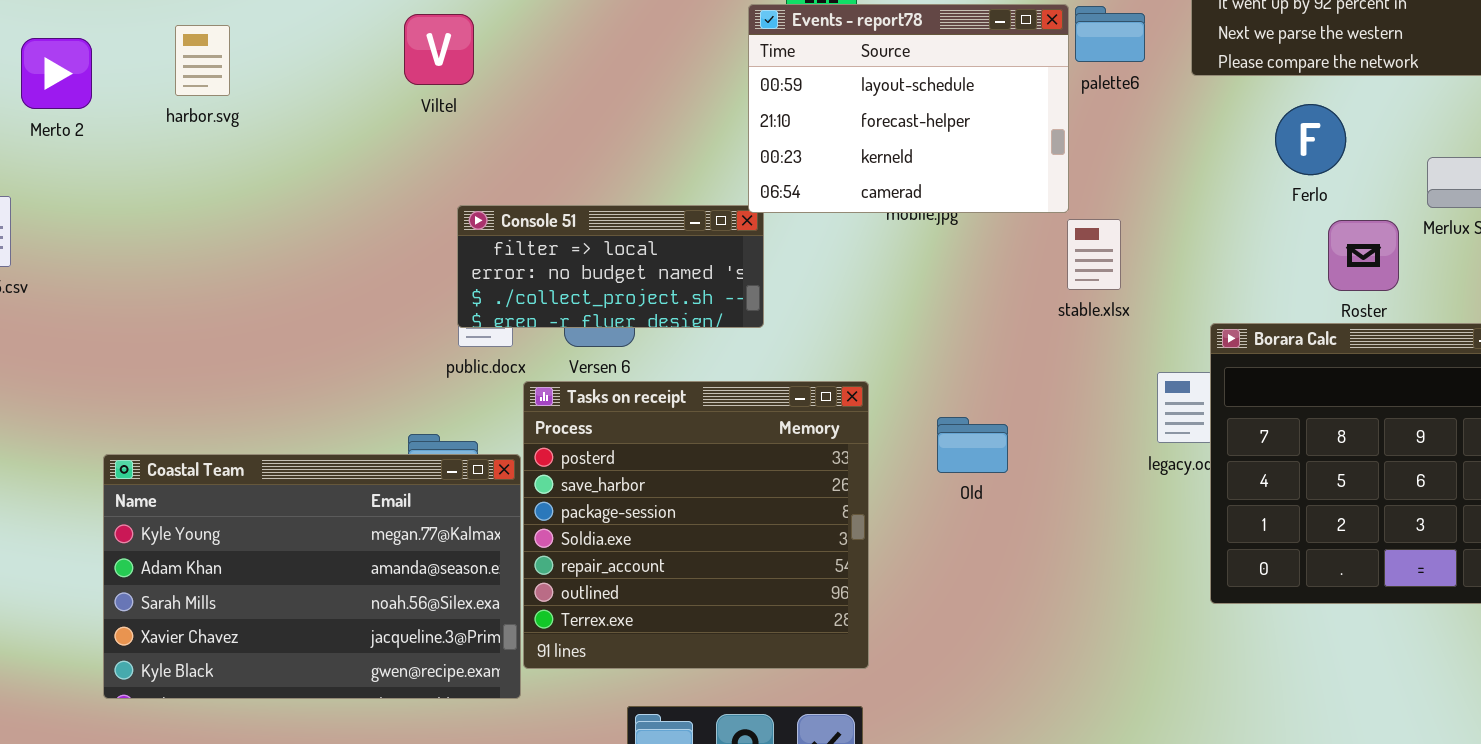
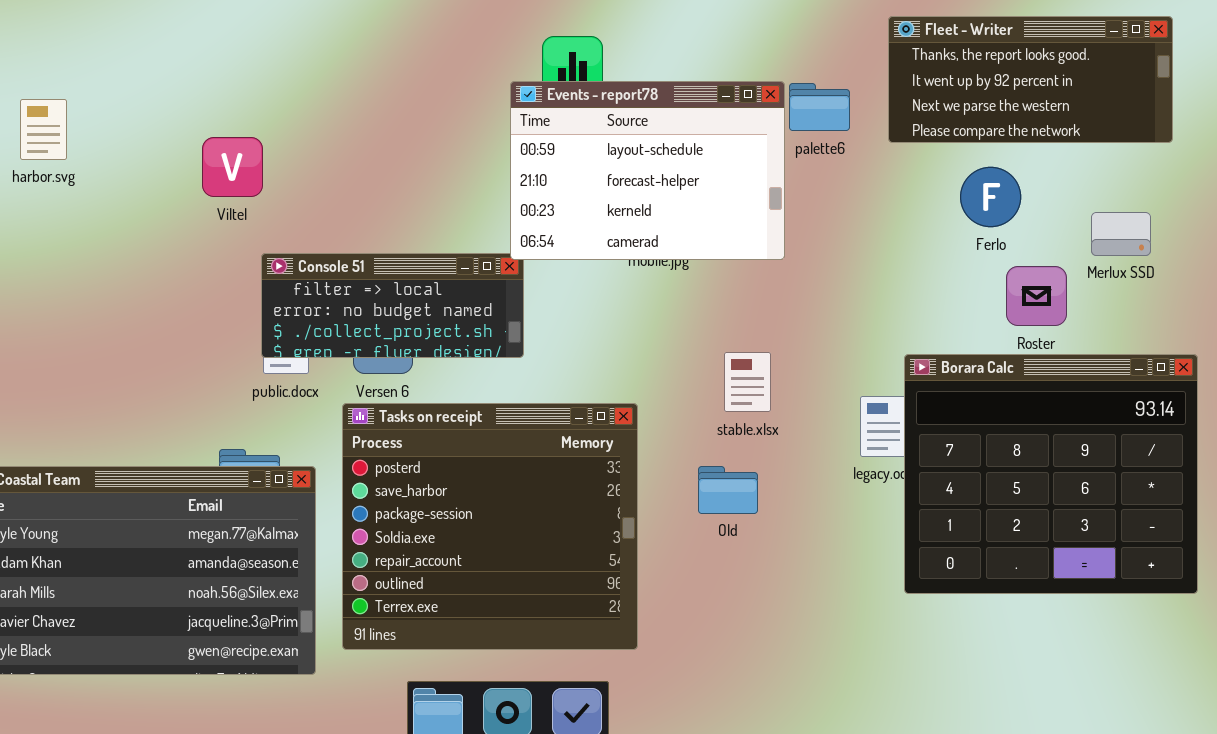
Viltel: [404,14,474,85] -> [202,137,263,197], moved
stable.xlsx: [1067,219,1121,290] -> [724,352,771,412], moved
Tasks on receipt: [523,381,869,669] -> [342,403,638,650], moved
Old: [937,417,1008,473] -> [698,466,758,514], moved

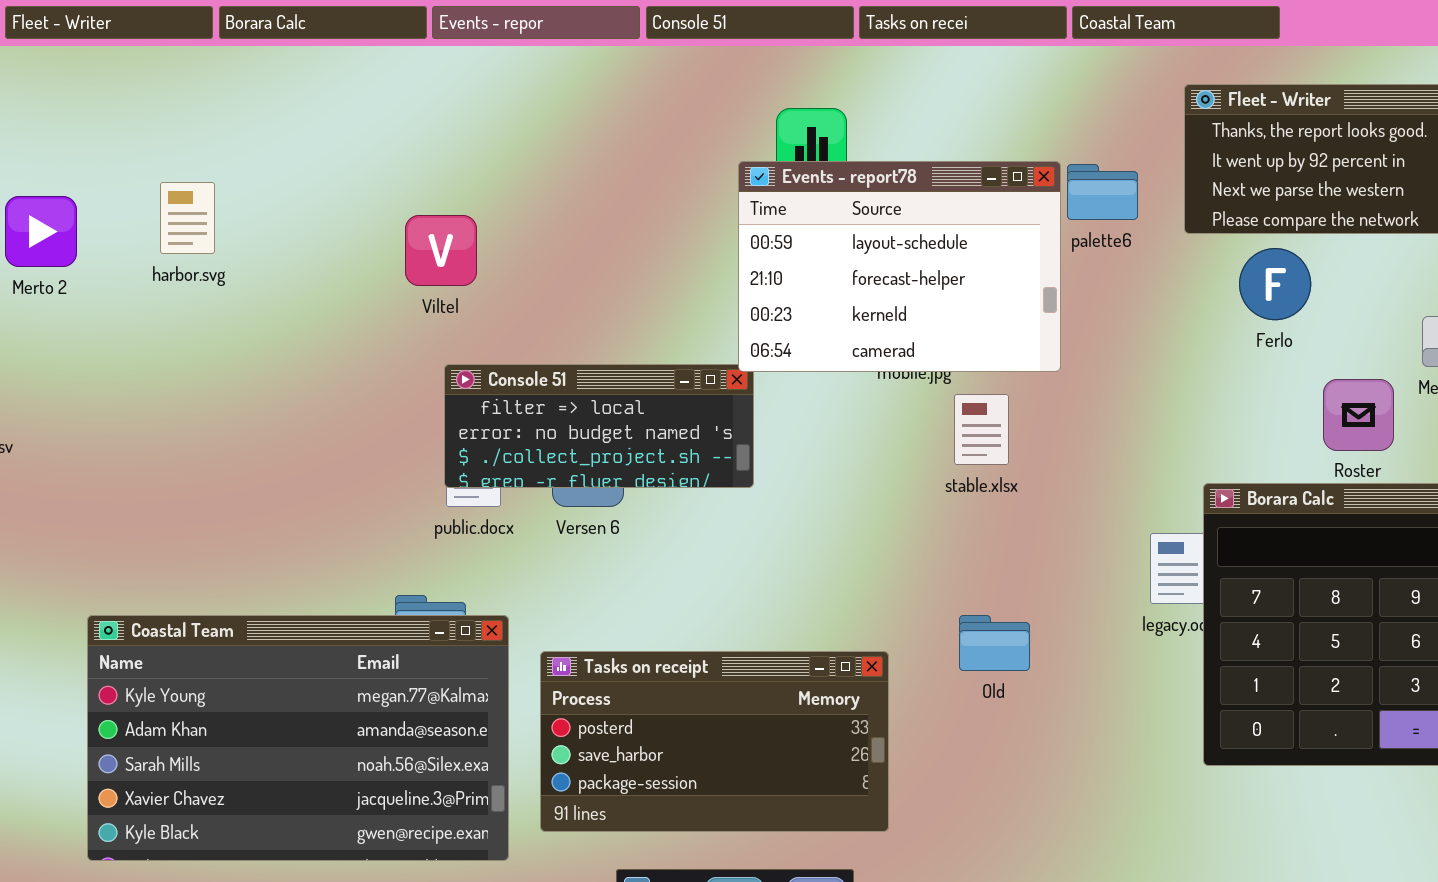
Viltel: [202,137,263,197] -> [405,215,477,286], moved
Ferlo: [960,167,1021,227] -> [1239,248,1311,320], moved
stable.xlsx: [724,352,771,412] -> [954,394,1009,465], moved
Tasks on receipt: [342,403,638,650] -> [540,651,889,832], resized

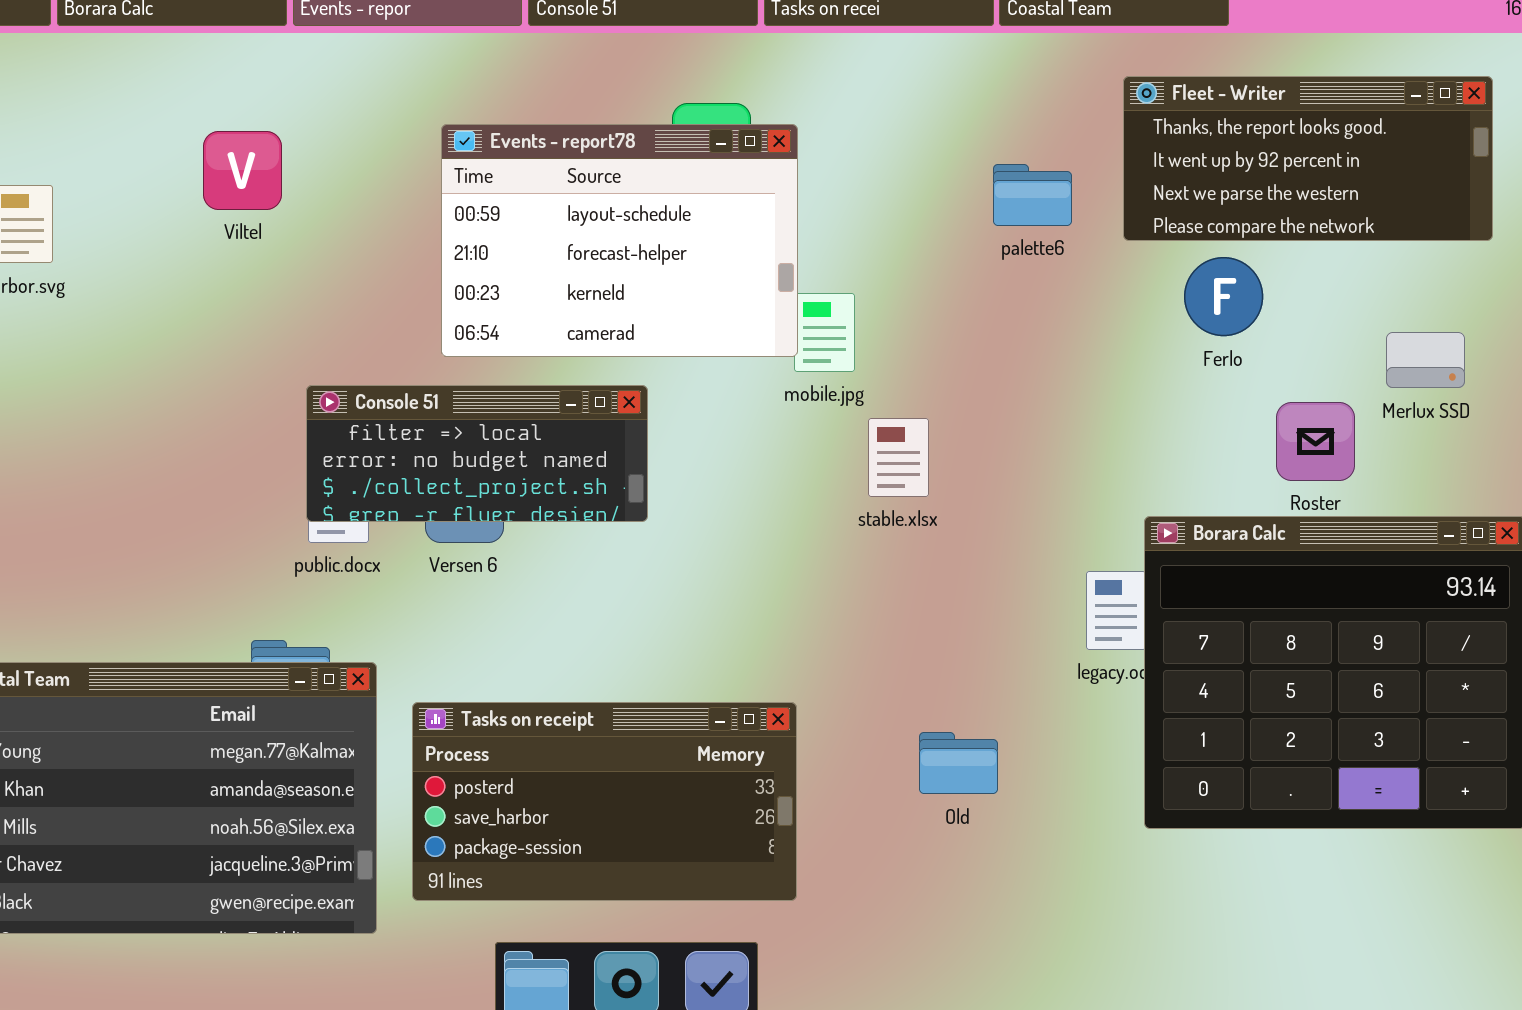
Events - report78: [738,161,1061,372] -> [441,124,798,357], moved
Viltel: [405,215,477,286] -> [203,131,282,210], moved
Old: [959,615,1030,671] -> [919,732,998,794], moved

